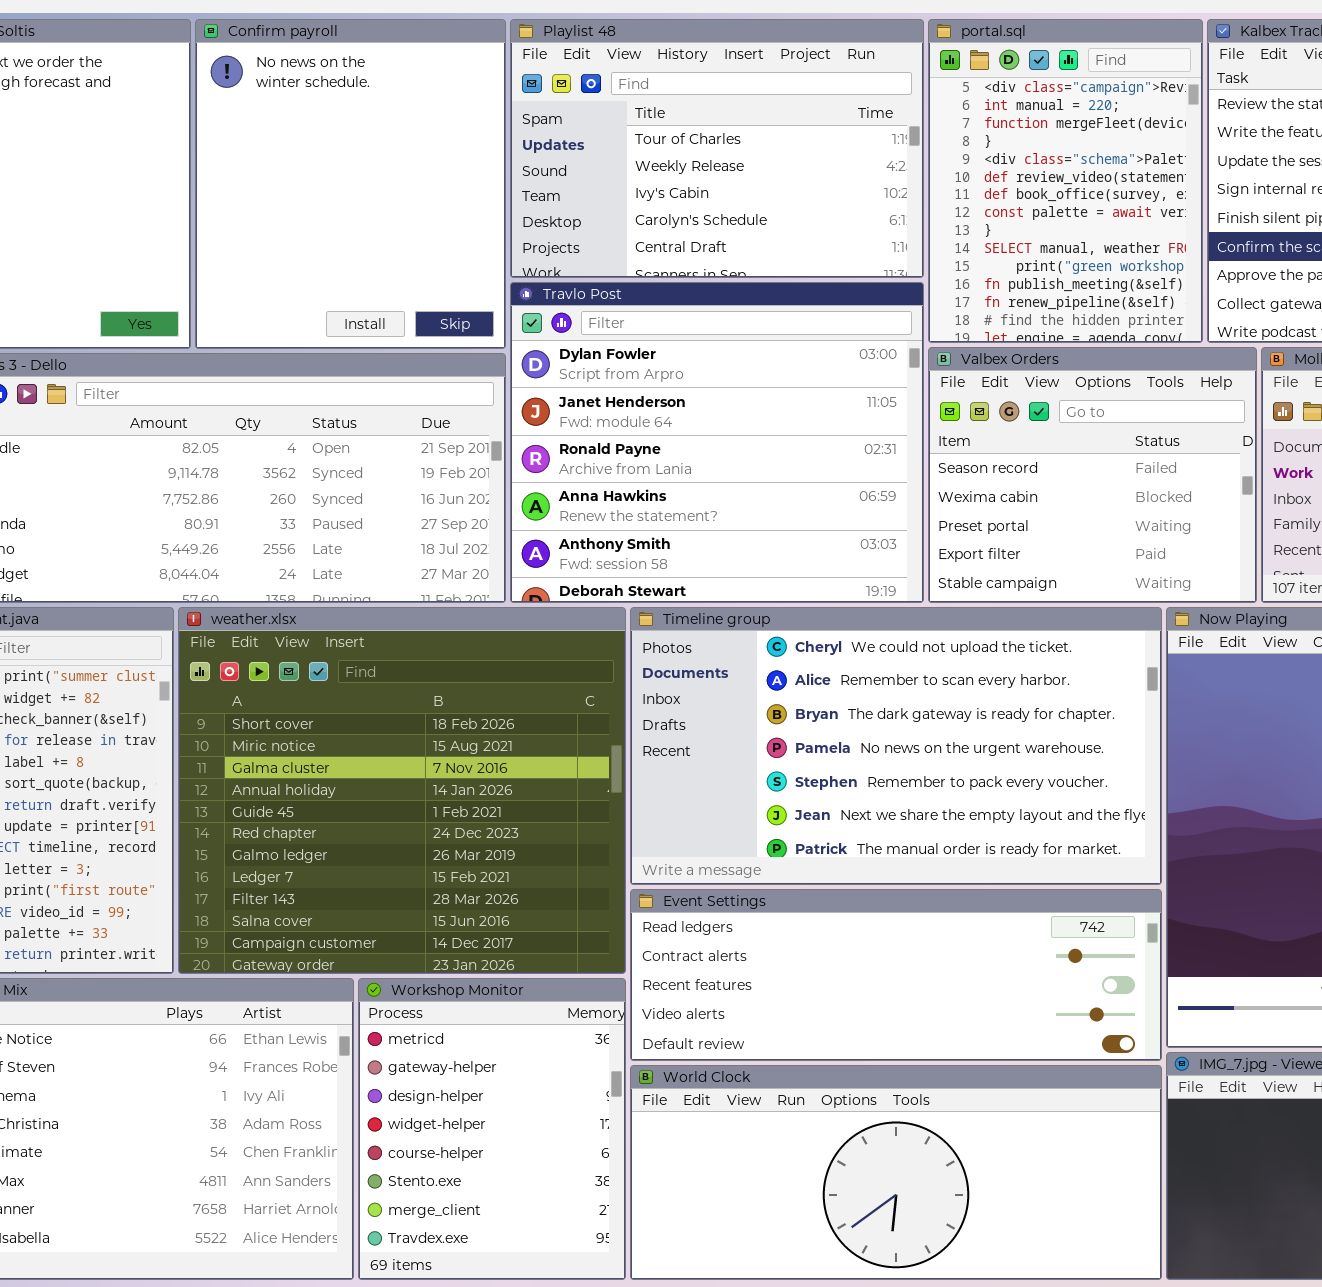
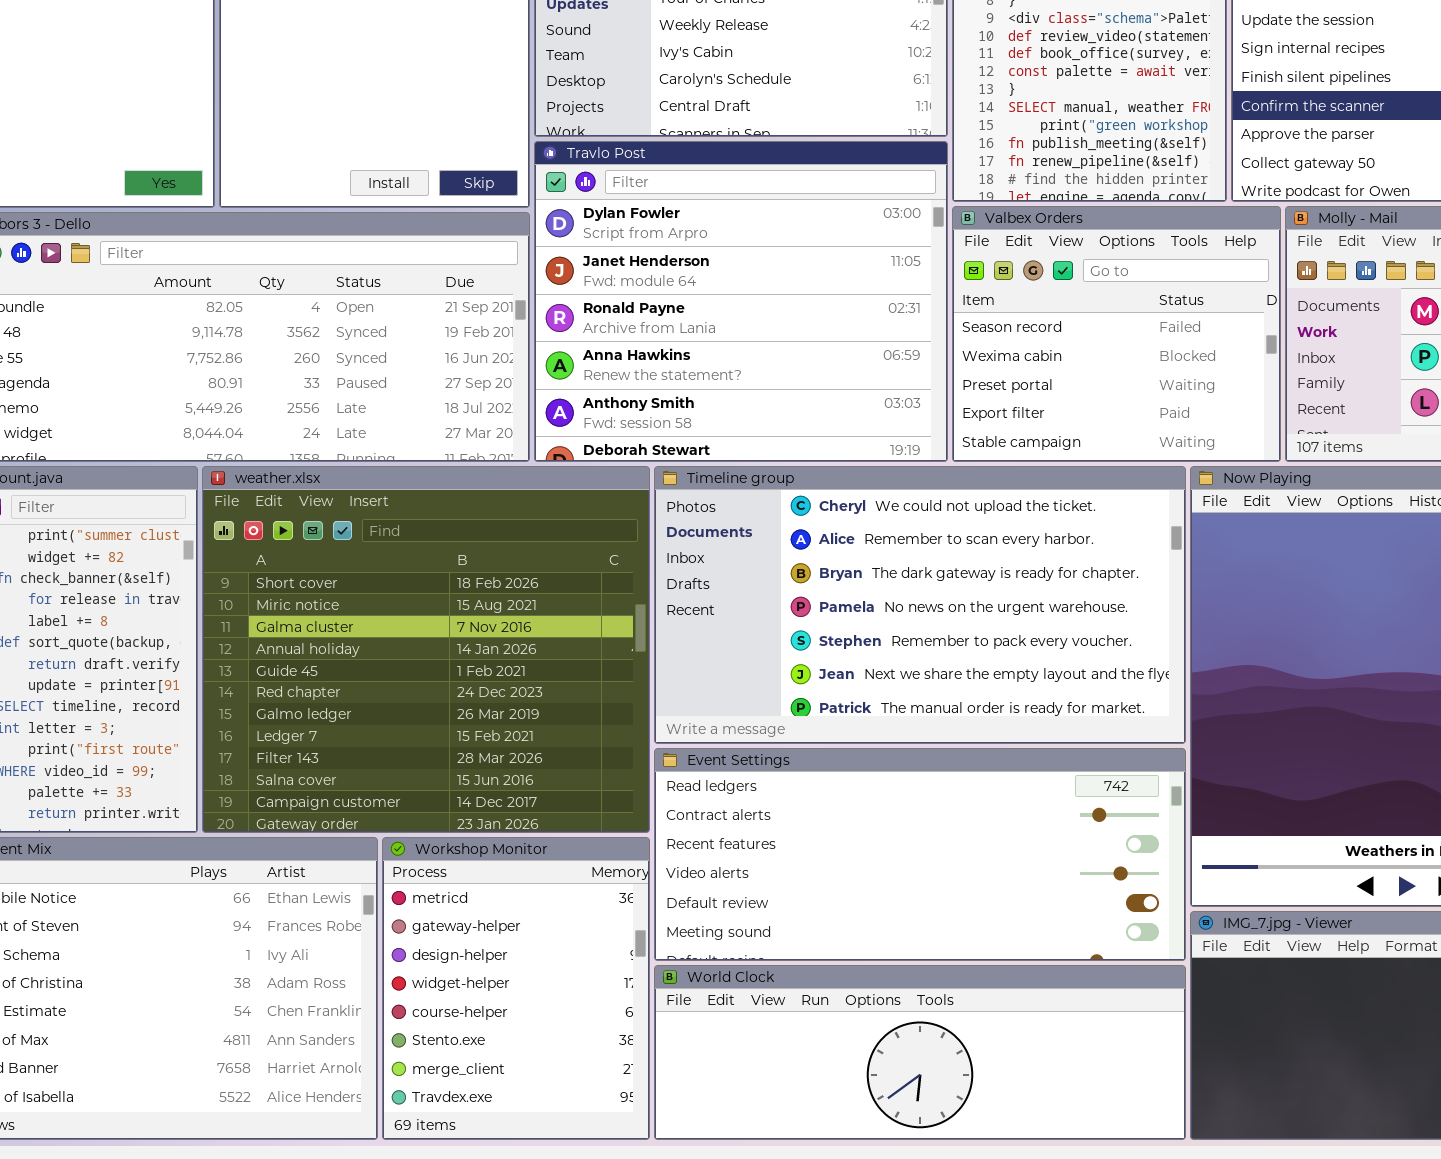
Event Settings: [630,889,1162,1061] -> [654,748,1186,961], resized
World Clock: [630,1065,1162,1280] -> [654,965,1186,1140], resized

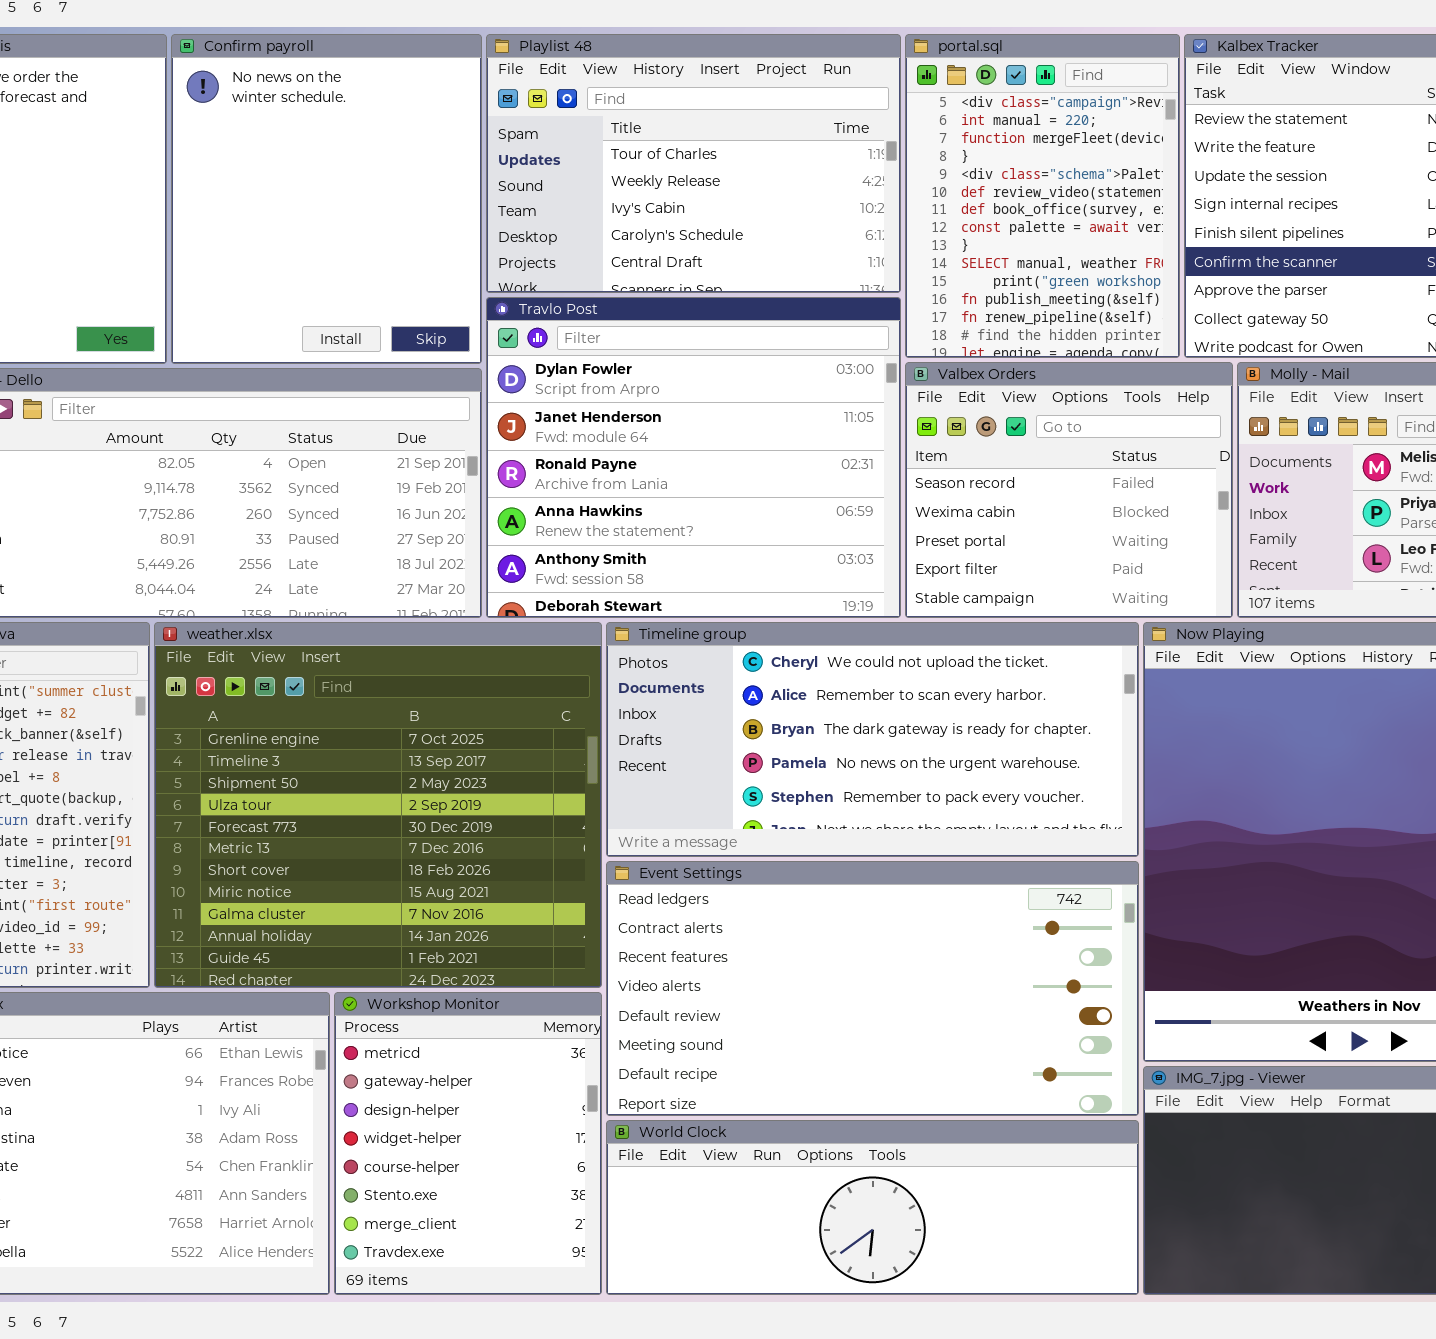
weather.xlsx: [202,466,650,833] -> [154,622,602,988], scrolled up 6 rows
Timeline group: [654,466,1186,744] -> [606,622,1139,857], resized
Event Settings: [654,748,1186,961] -> [606,861,1139,1116], resized

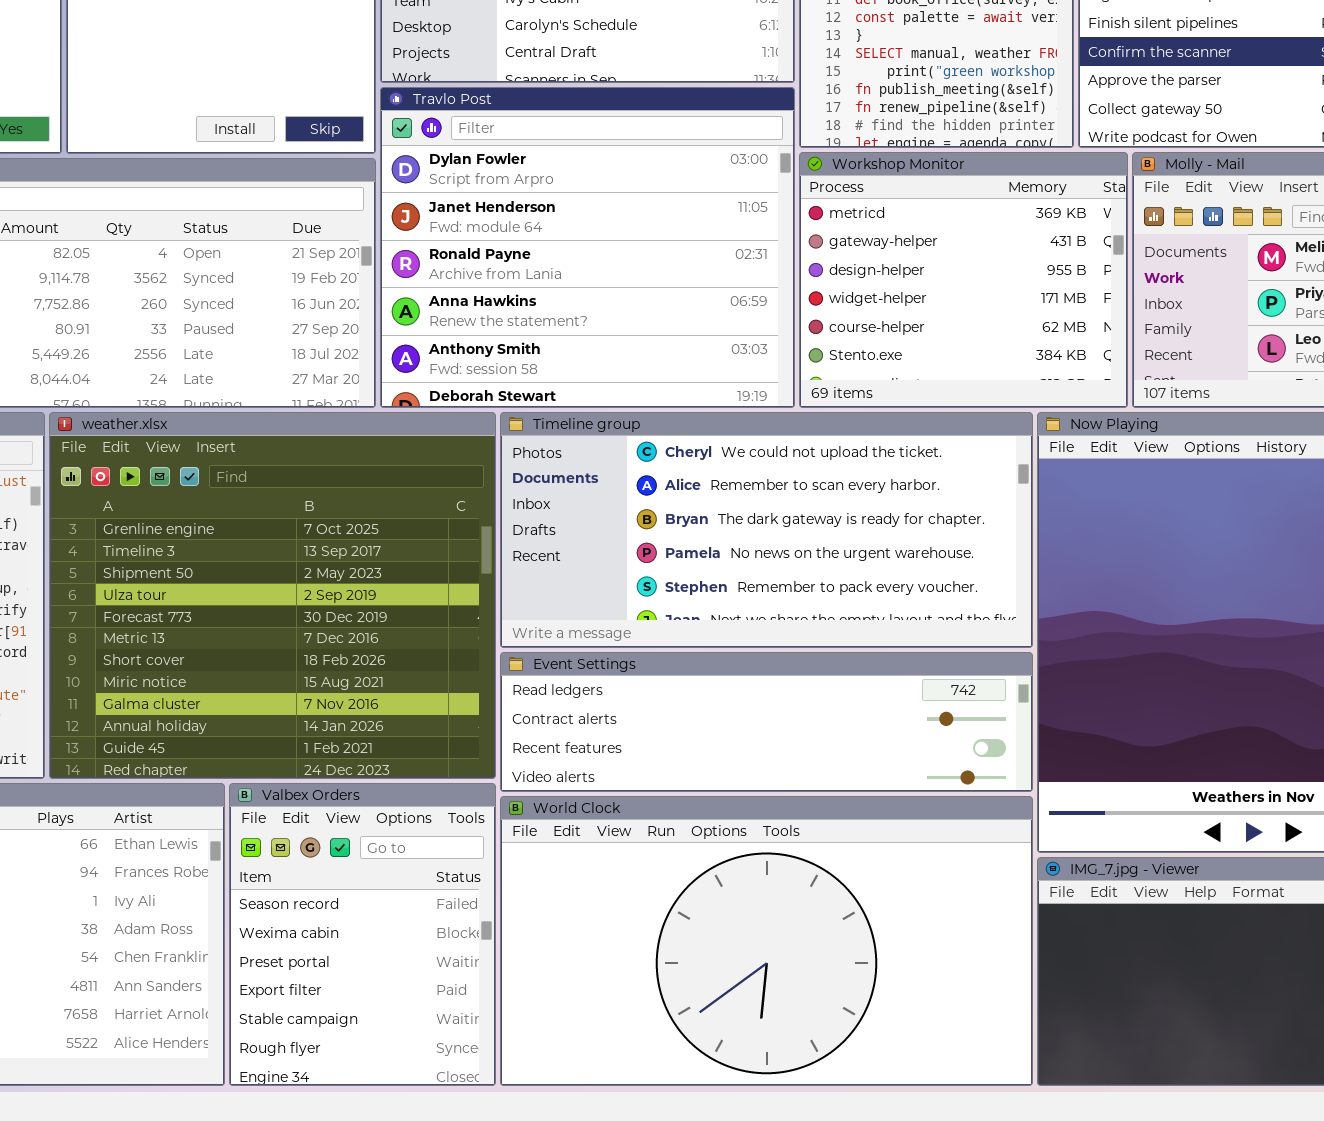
Valbex Orders: [905,362,1233,618] -> [229,783,496,1086], moved, resized
Event Settings: [606,861,1139,1116] -> [500,652,1033,792], resized
Workshop Monitor: [334,992,602,1295] -> [799,152,1128,408], moved, resized
World Clock: [606,1120,1139,1295] -> [500,796,1033,1086], resized

